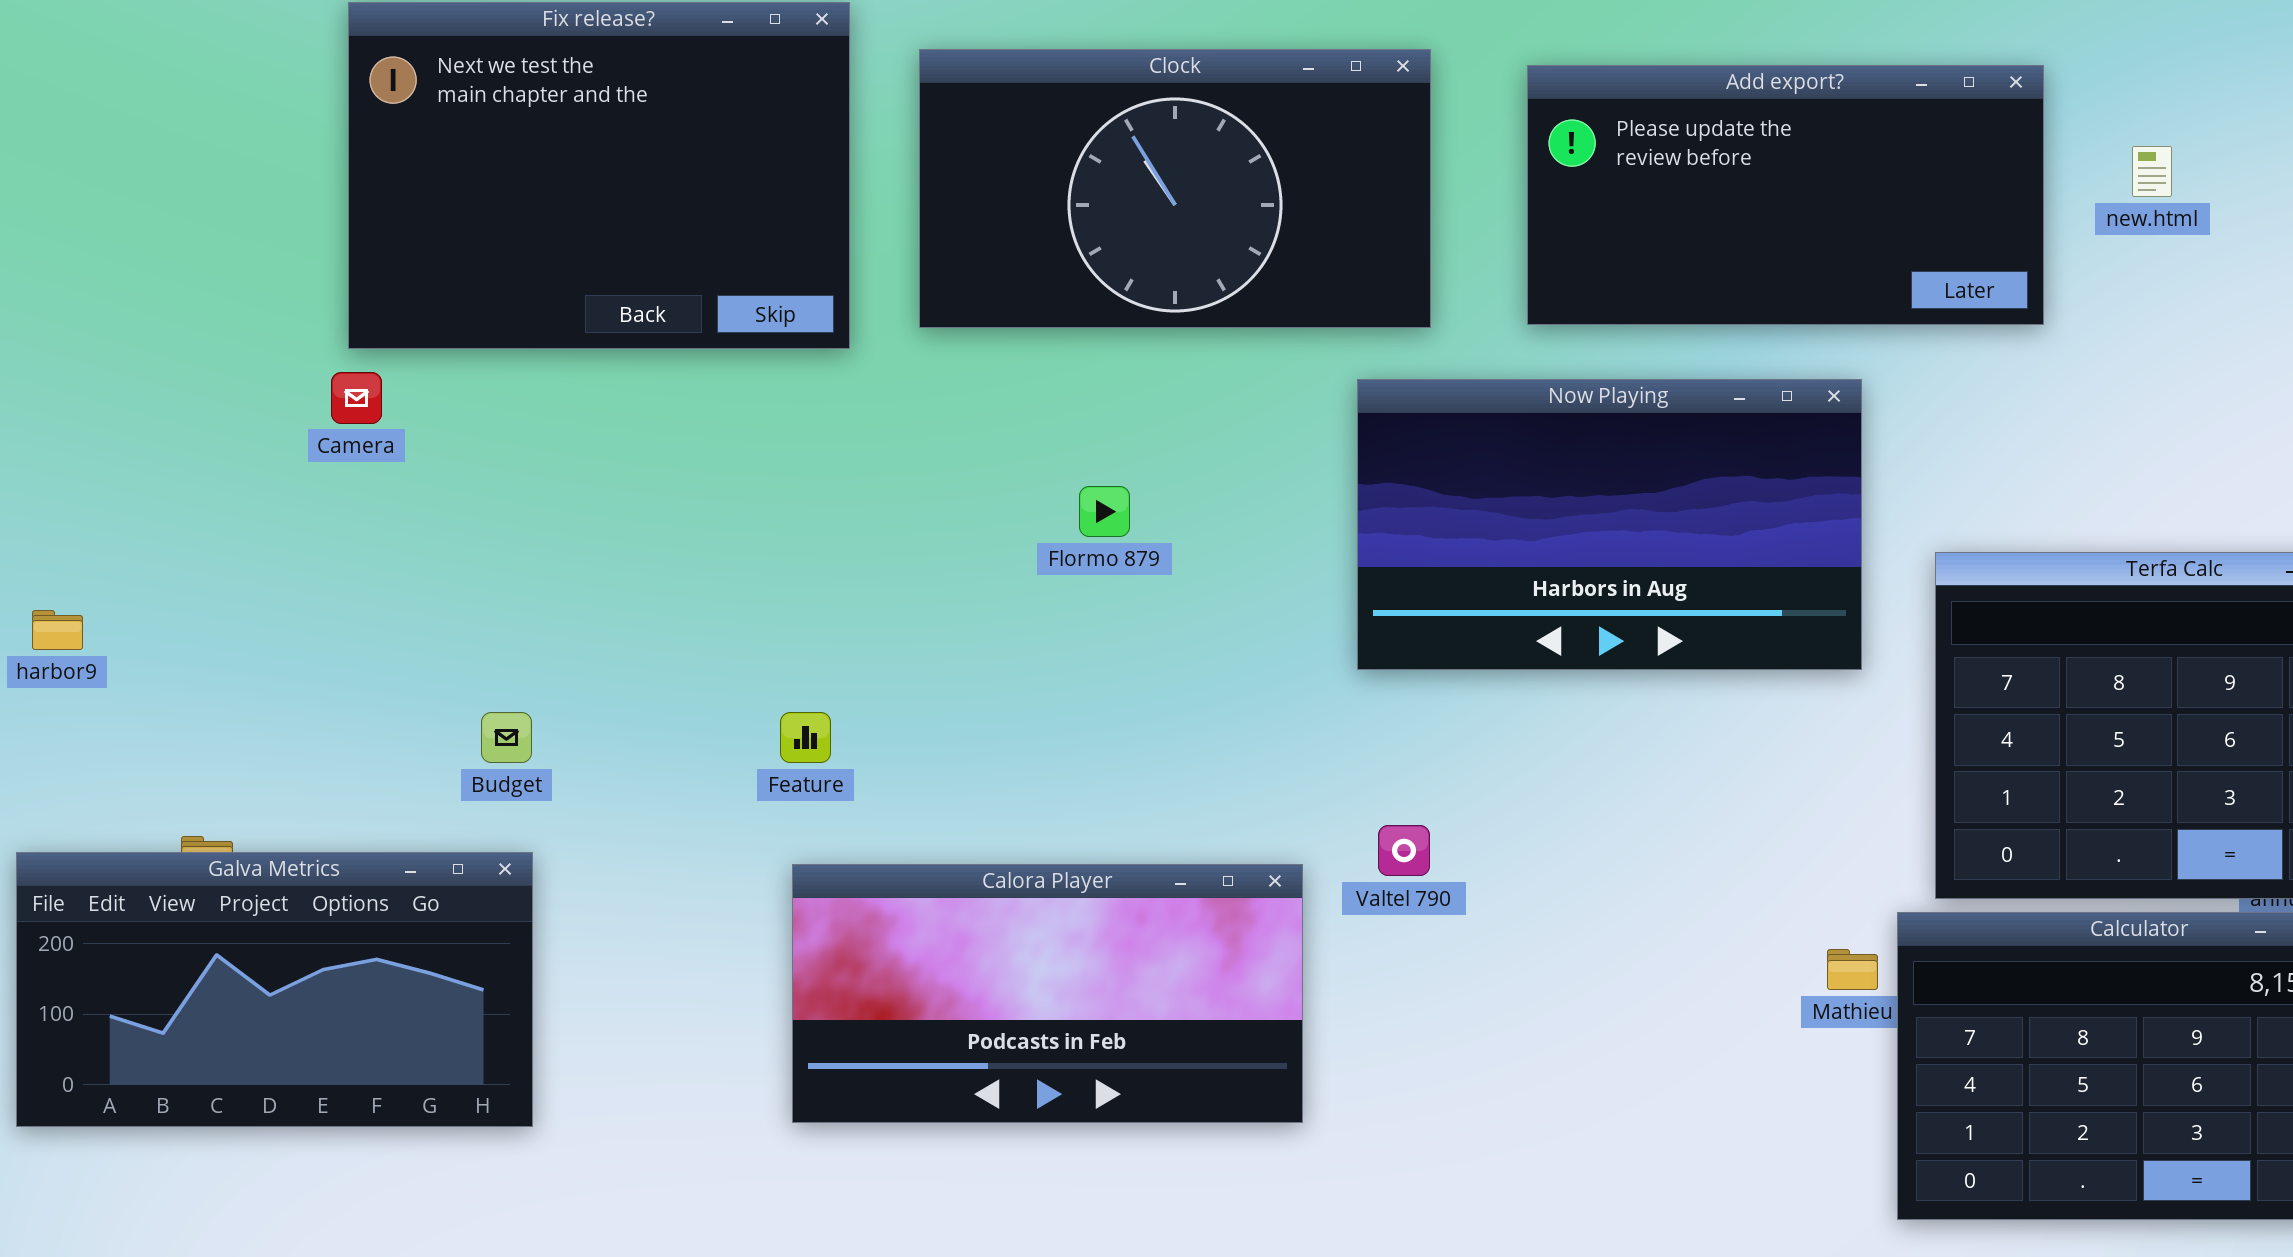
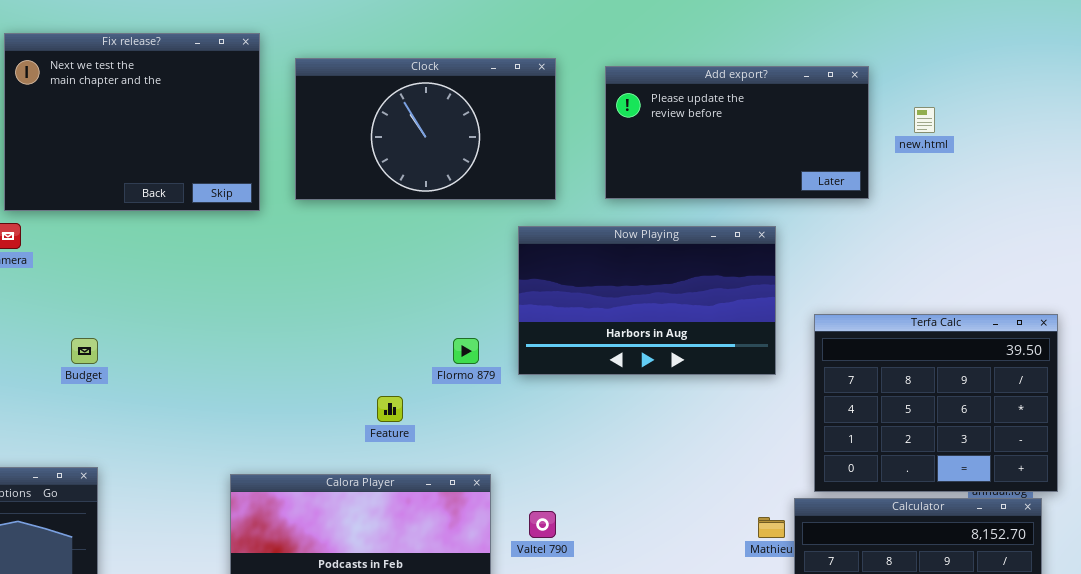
Flormo 879: [1079,486,1130,537] -> [453,338,479,364], moved
Budget: [481,712,532,763] -> [71,338,98,364], moved
Feature: [780,712,831,763] -> [377,396,403,422], moved
Valtel 790: [1378,825,1430,876] -> [529,511,556,538], moved

